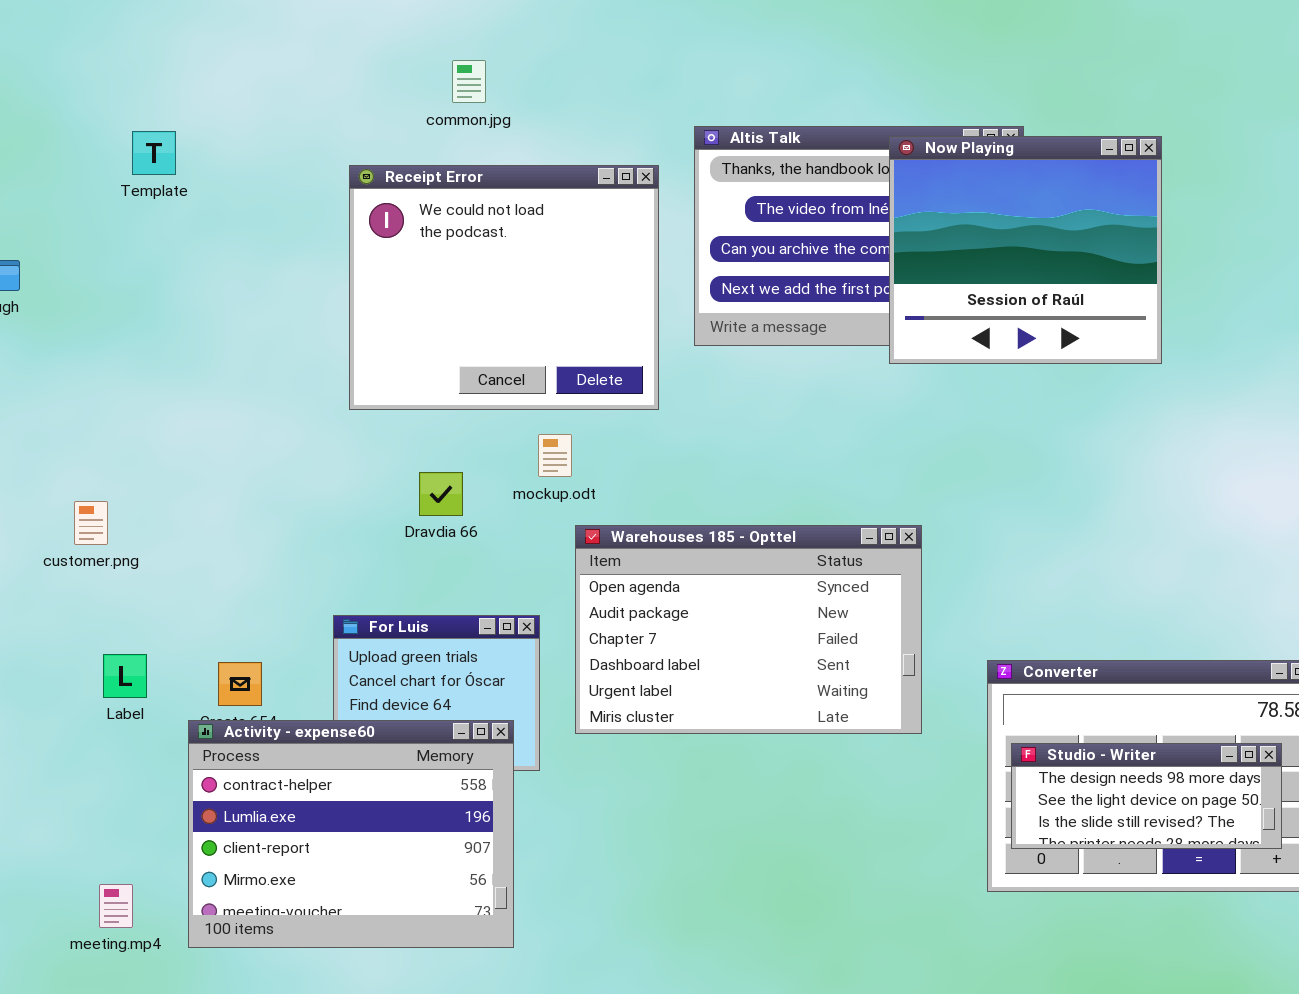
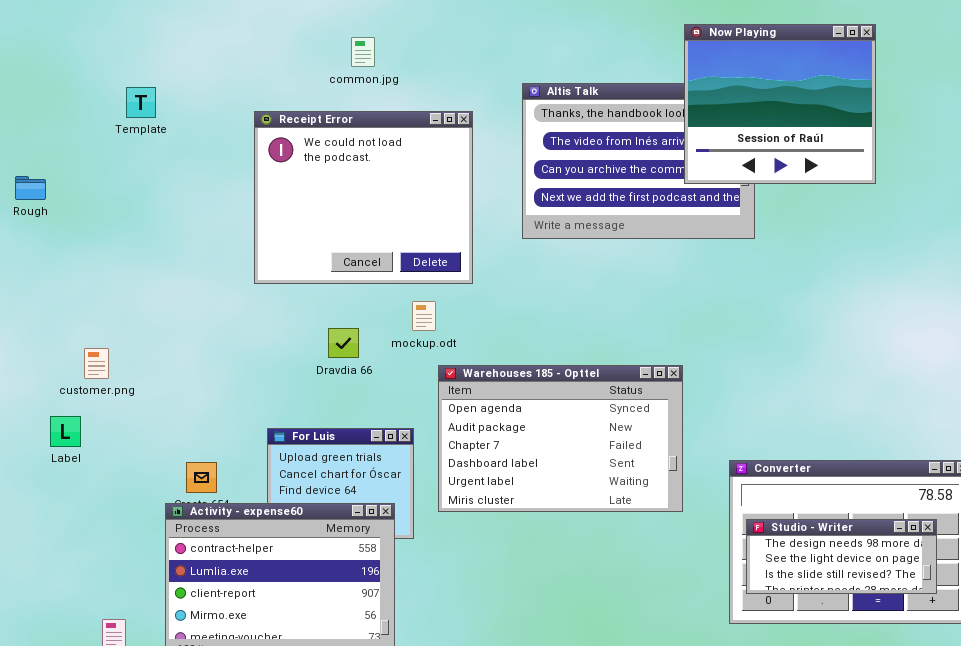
Now Playing: [889,136,1162,364] -> [684,24,876,184], moved
Receipt Error: [349,165,659,410] -> [254,111,473,284], moved
Label: [103,654,147,698] -> [50,416,81,447], moved

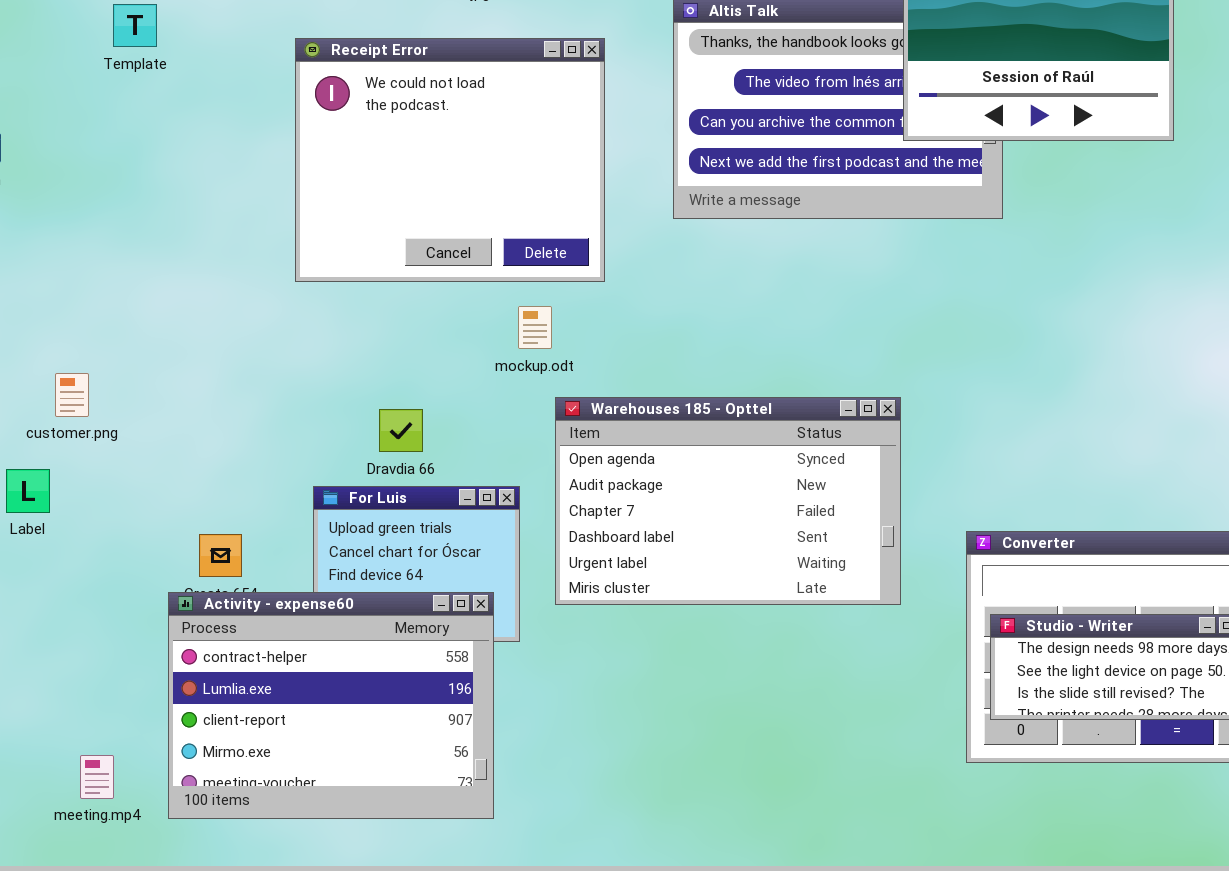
Dravdia 66: [328,328,359,358] -> [379,409,423,452], moved

